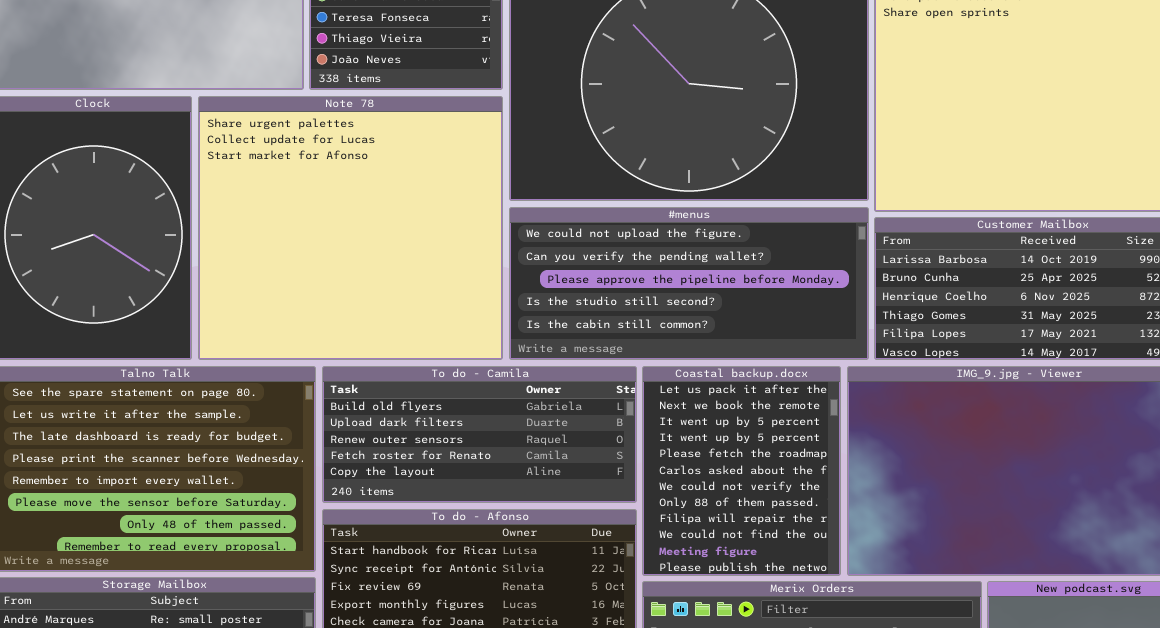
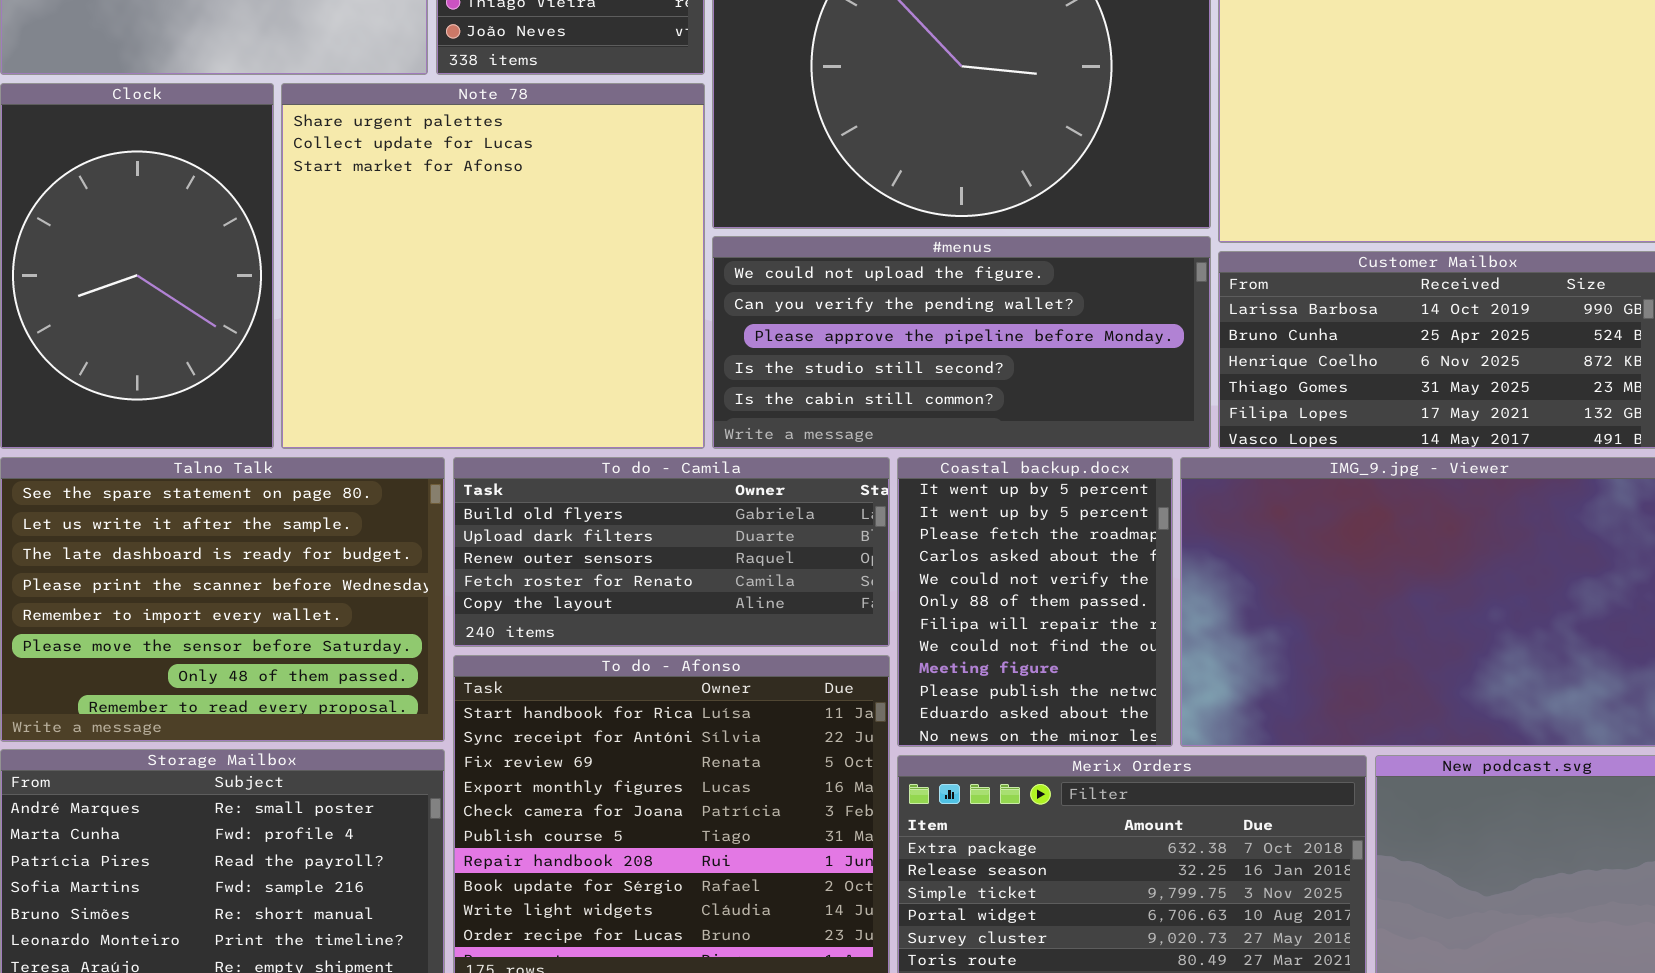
Coastal backup.docx: [642,366,841,576] -> [897,457,1173,747], scrolled down 2 rows

